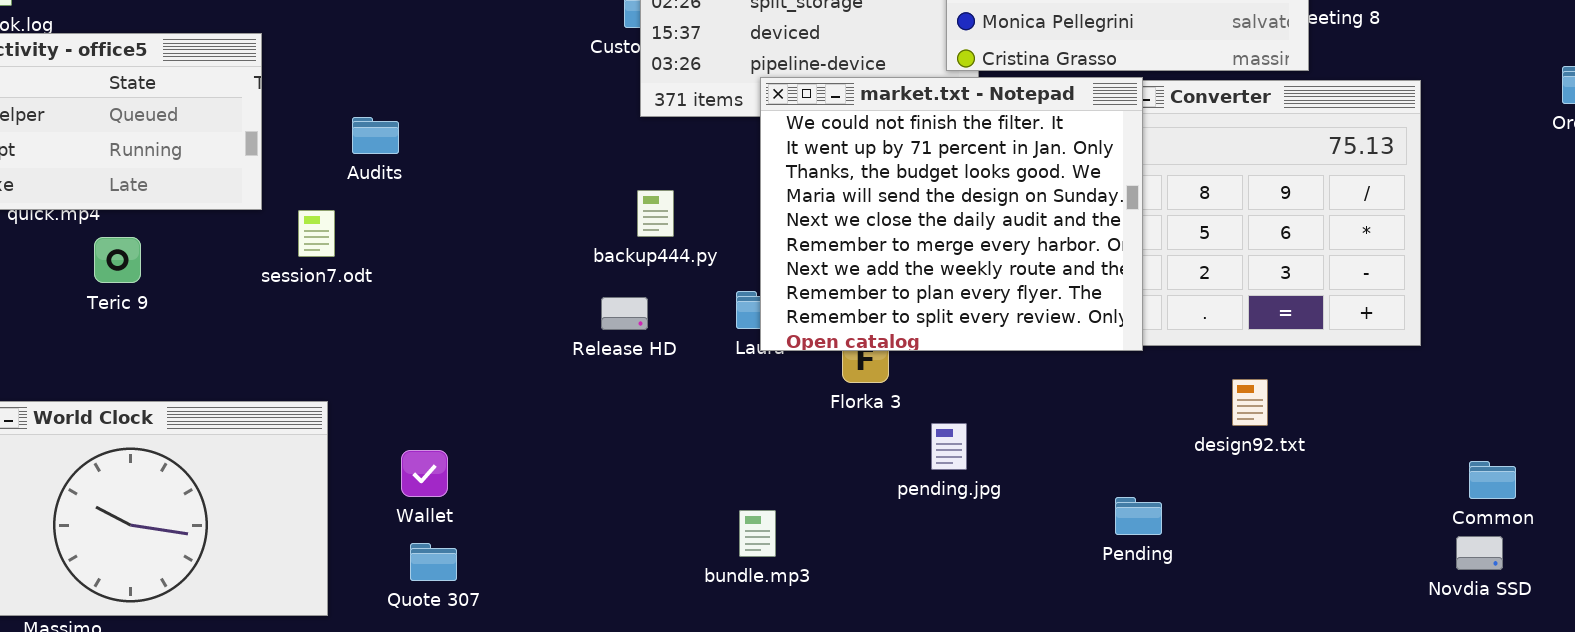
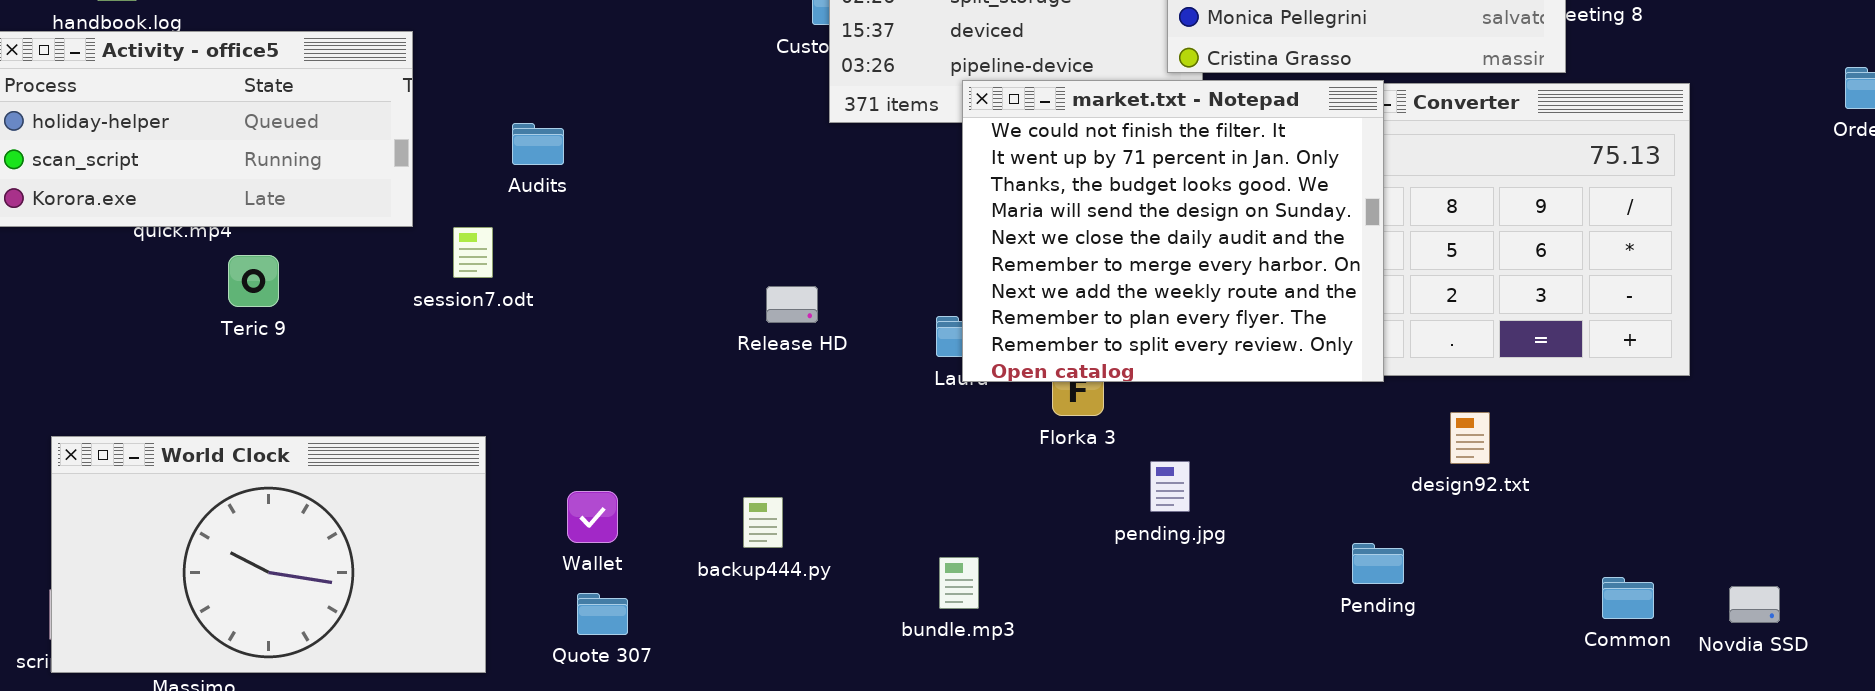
backup444.py: [637,190,674,237] -> [743,497,783,548], moved
Release HD: [601,297,648,330] -> [766,286,818,323], moved
design92.txt: [1232,379,1268,426] -> [1450,412,1490,464], moved
Common: [1469,461,1516,499] -> [1602,577,1654,619], moved

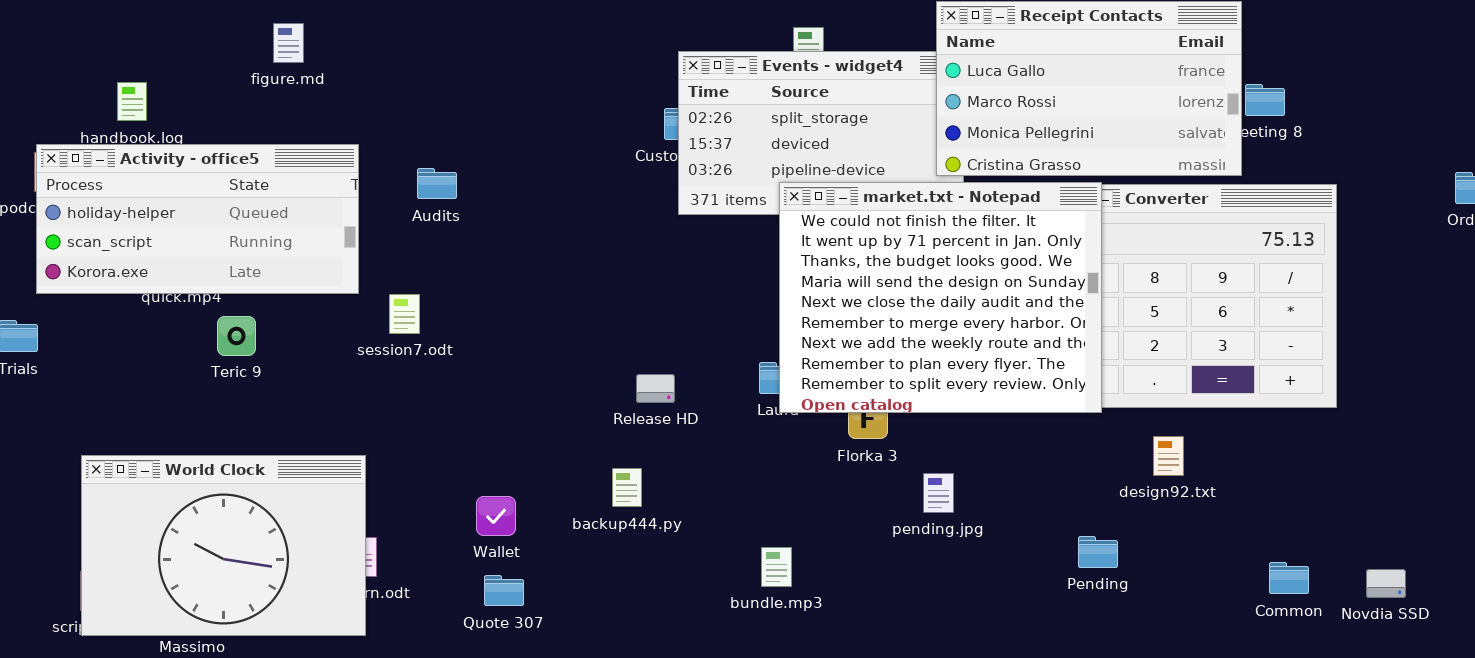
Audits: [512,123,564,165] -> [417,168,457,199], moved
Release HD: [766,286,818,323] -> [636,374,675,403], moved
World Clock: [51,436,486,673] -> [81,455,366,636], resized
backup444.py: [743,497,783,548] -> [612,468,642,507], moved

